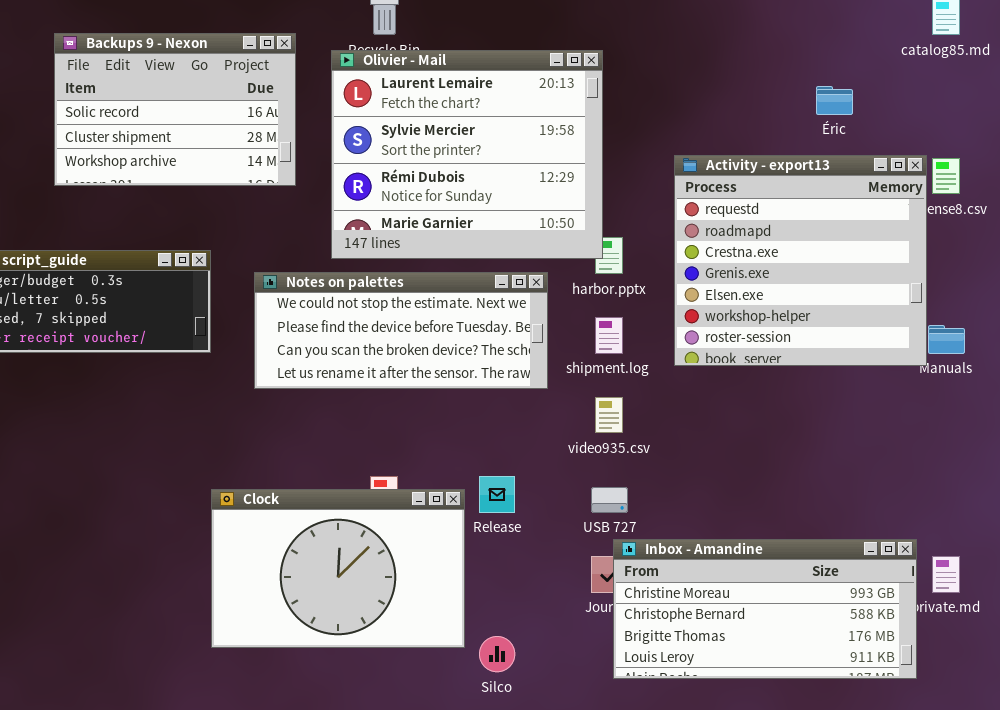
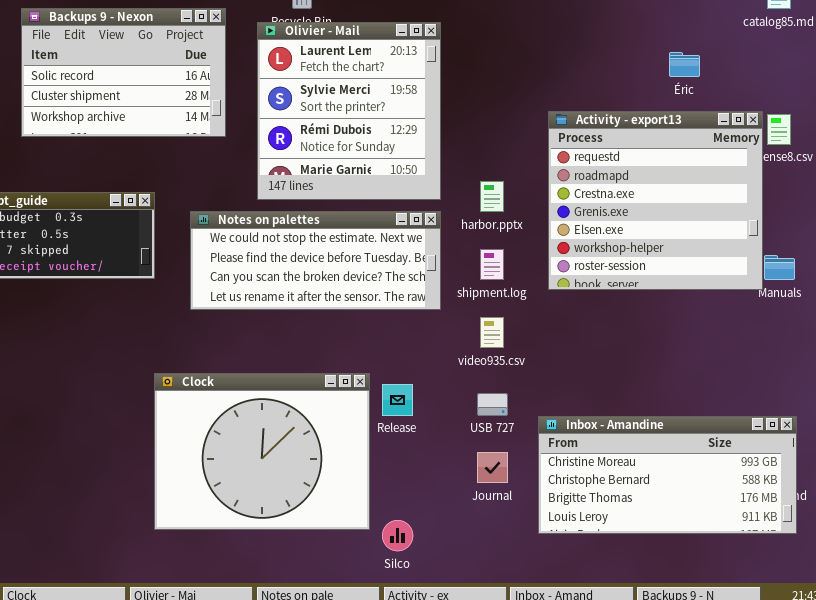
Olivier - Mail: [331,50,603,259] -> [257,22,441,200], resized
Clock: [211,489,465,648] -> [154,373,370,530], resized
Inbox - Amandine: [613,539,917,679] -> [538,416,797,534], moved

